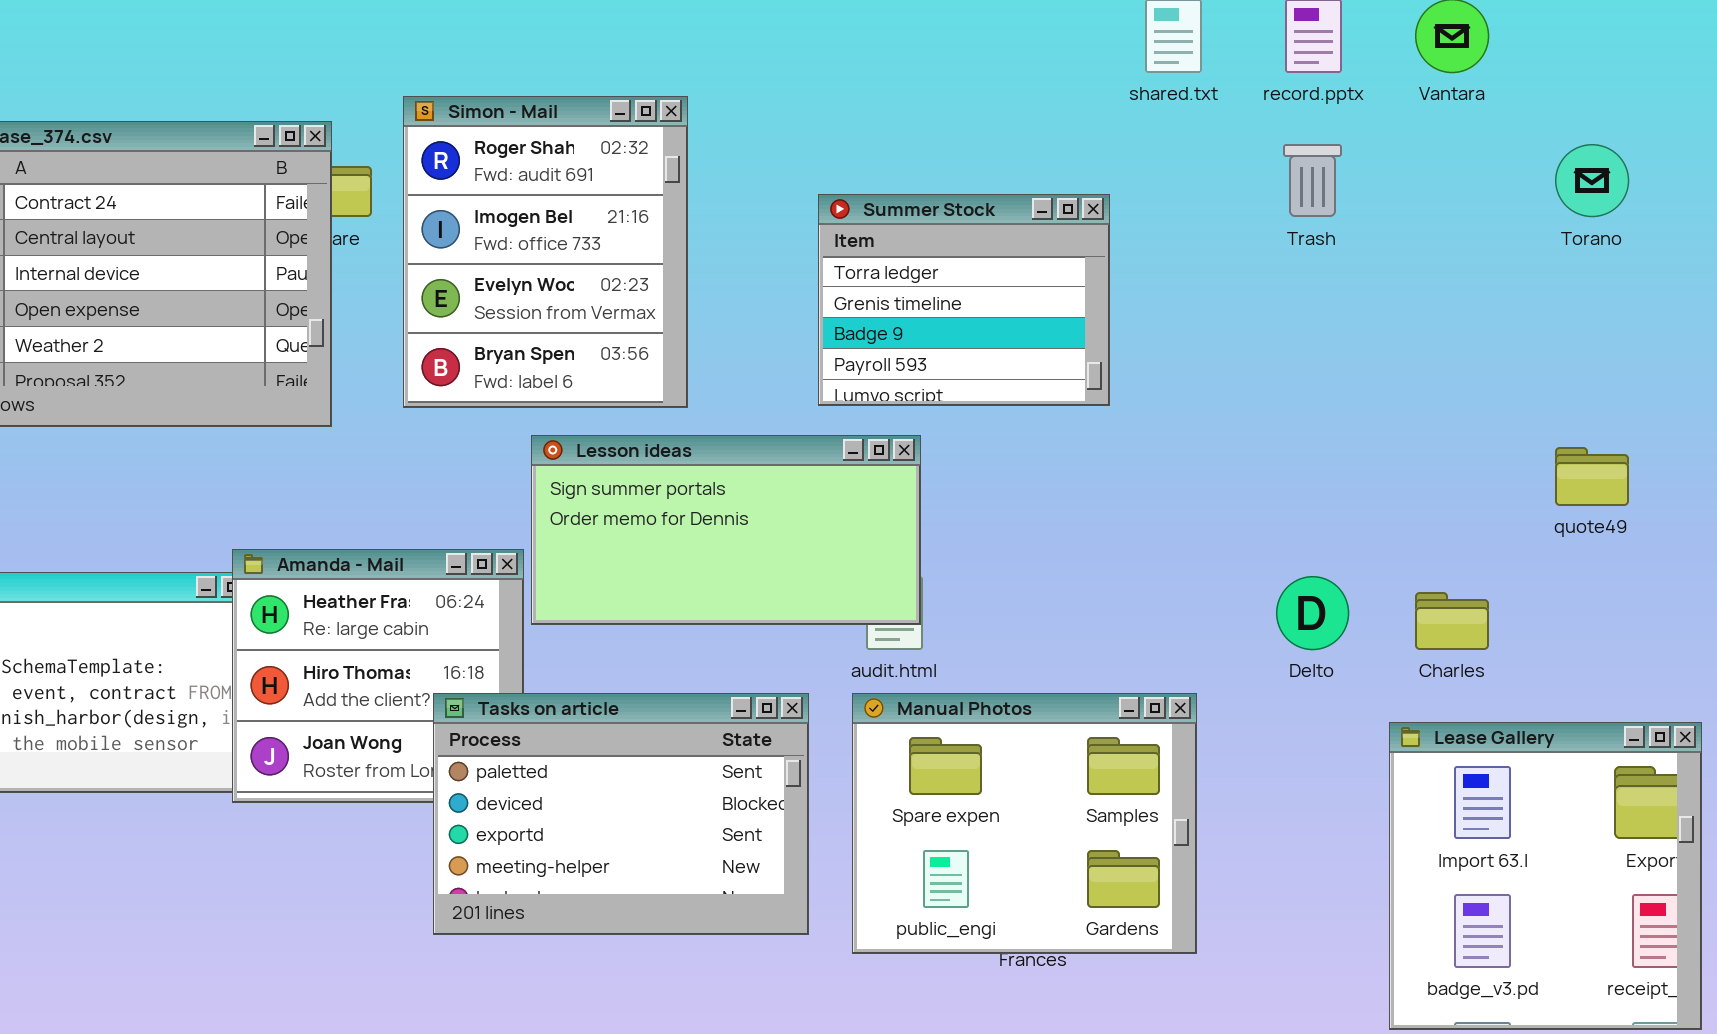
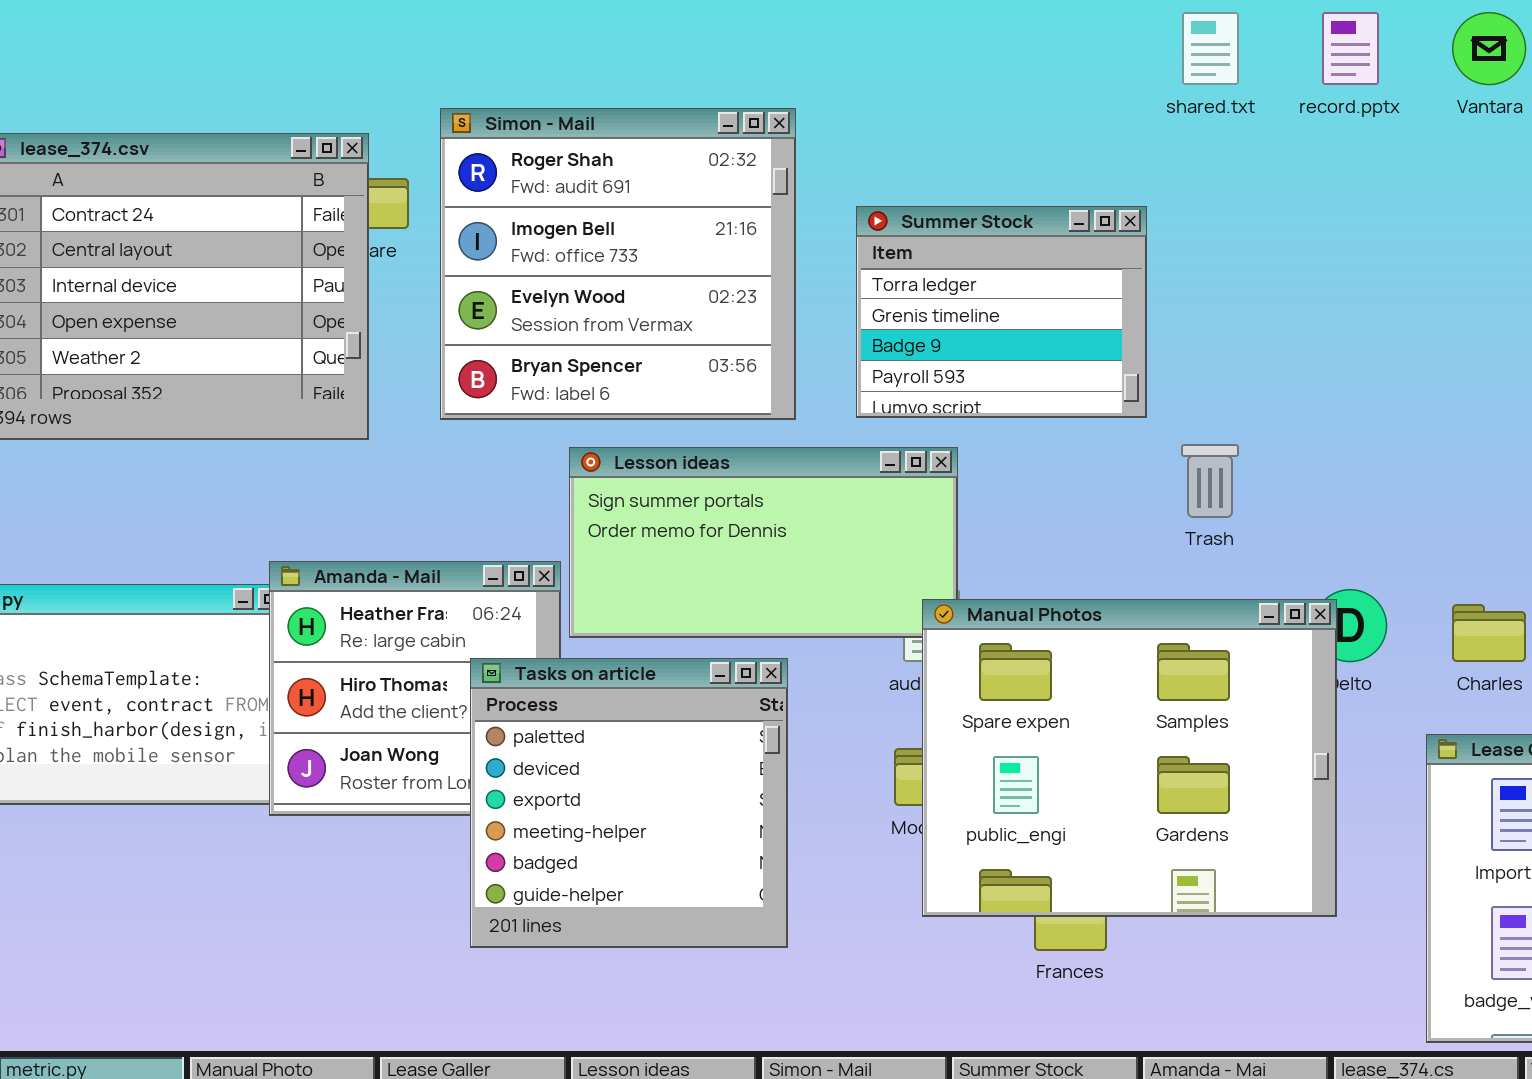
Simon - Mail: [403,96,688,408] -> [440,108,796,420], resized
Trash: [1283,144,1342,217] -> [1181,444,1239,518], moved
Tasks on article: [433,693,809,935] -> [470,658,788,948], resized
Manual Photos: [852,693,1197,954] -> [922,599,1337,917], moved, resized

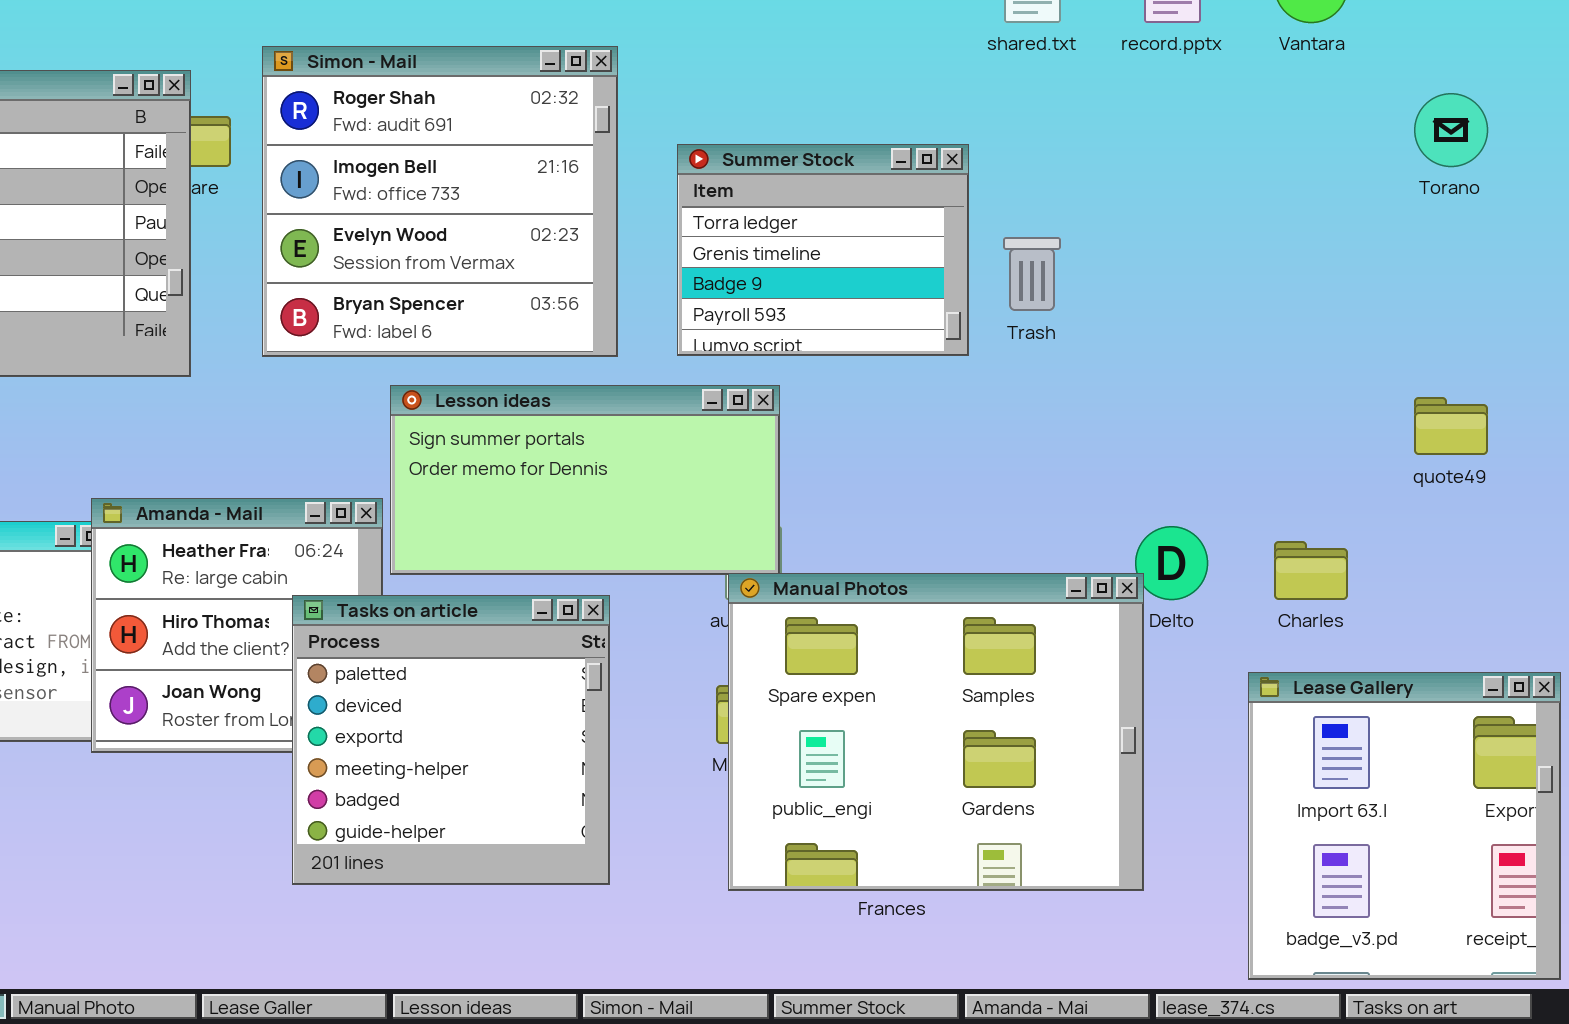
Trash: [1181,444,1239,518] -> [1003,237,1061,311], moved
Manual Photos: [922,599,1337,917] -> [728,573,1144,891], moved

